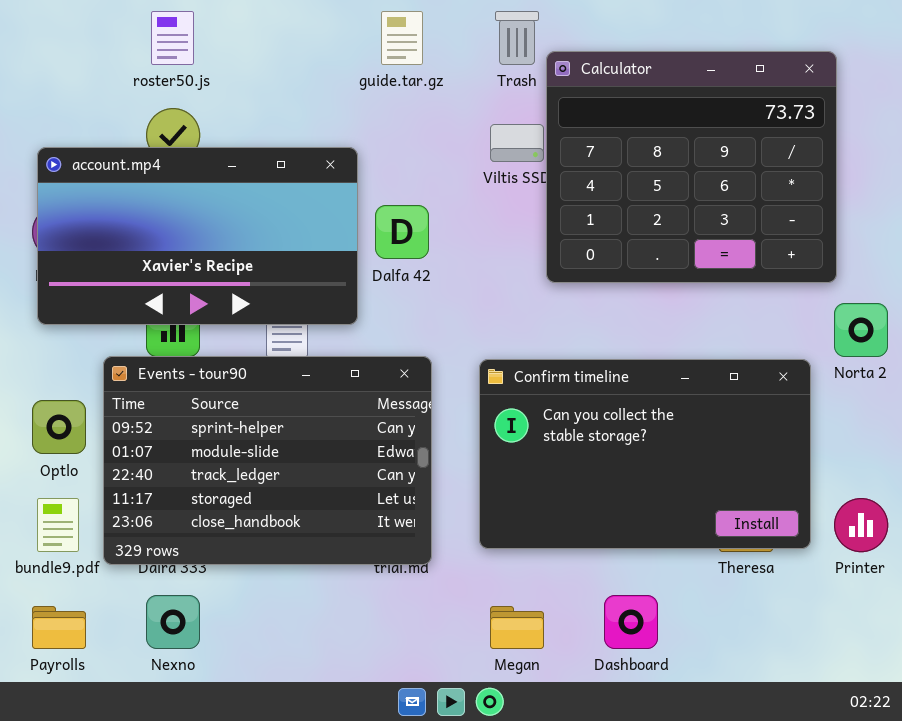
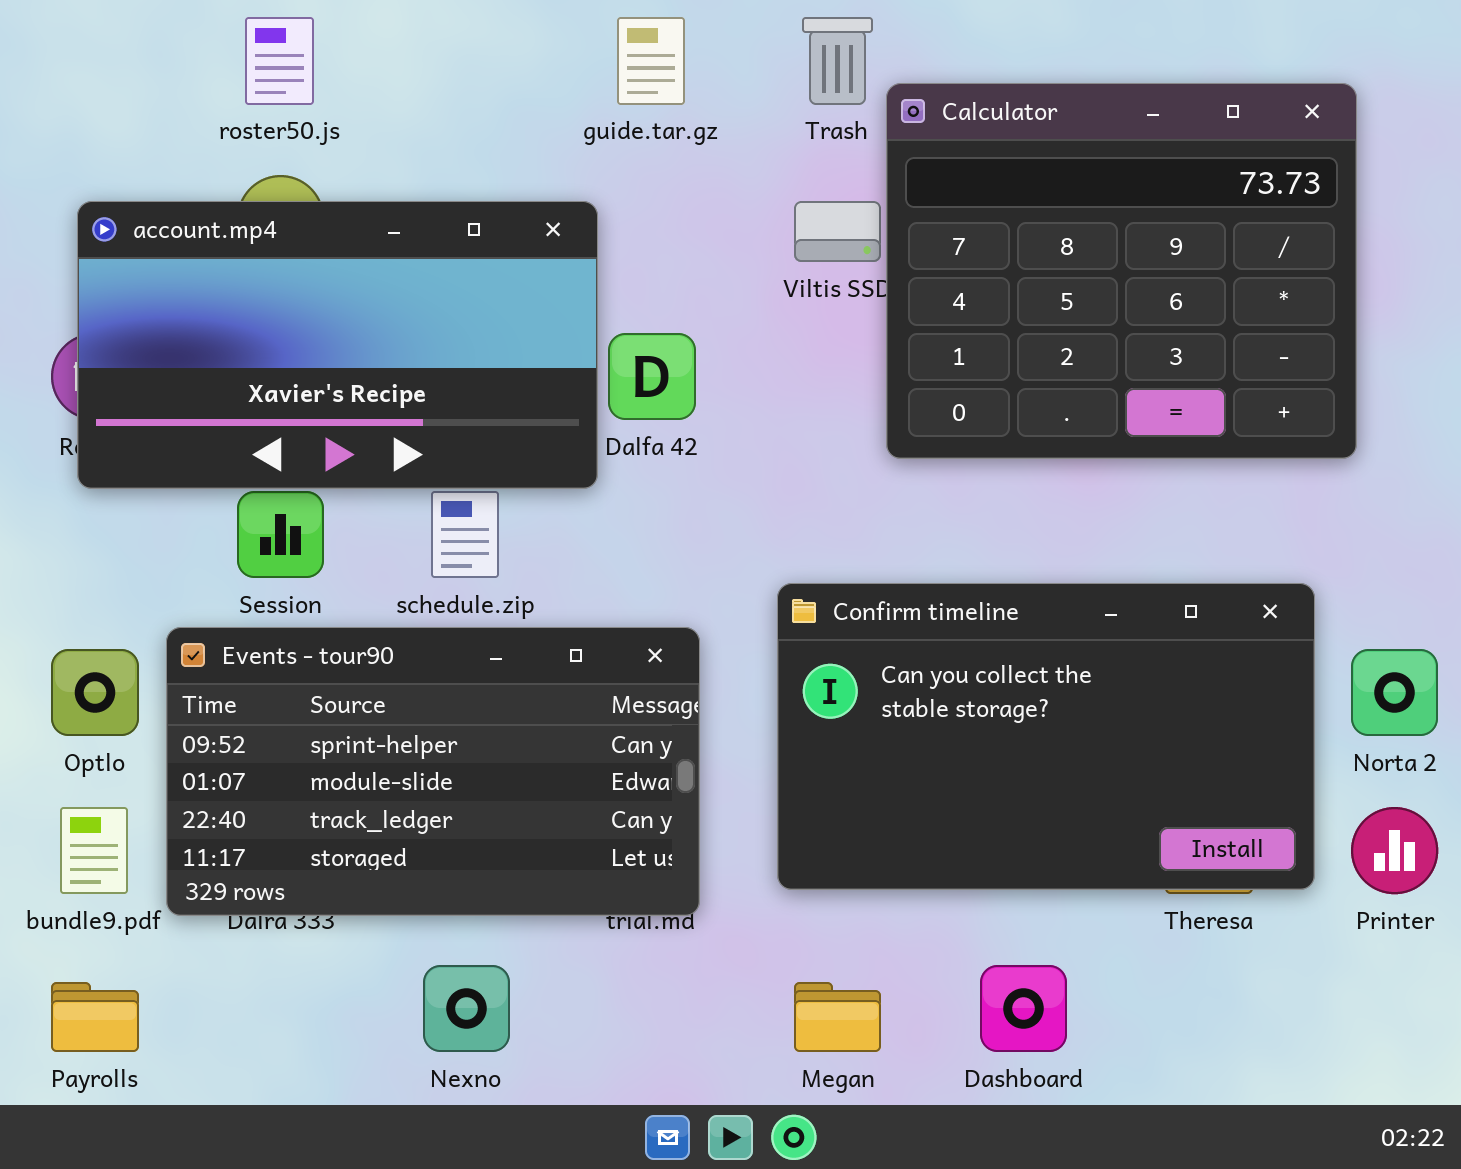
account.mp4: [37,147,358,325] -> [77,201,598,489], moved
Norta 2: [834,303,888,357] -> [1351,649,1438,736], moved
Events - tour90: [103,356,432,565] -> [166,627,700,916], resized
Nexno: [146,595,200,649] -> [423,965,510,1052], moved

